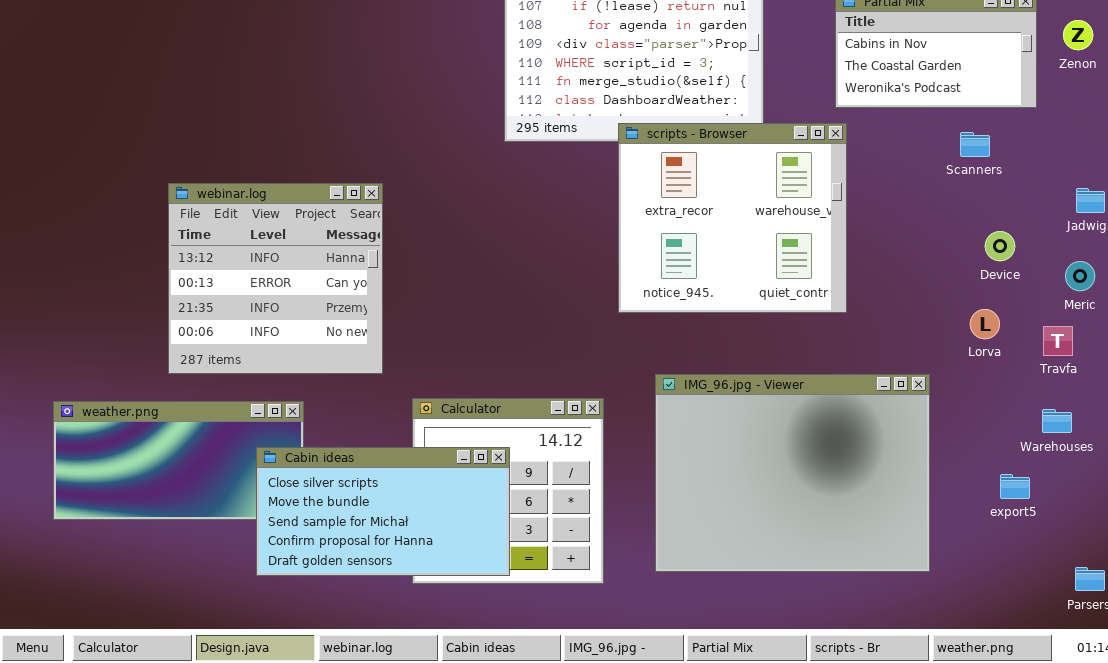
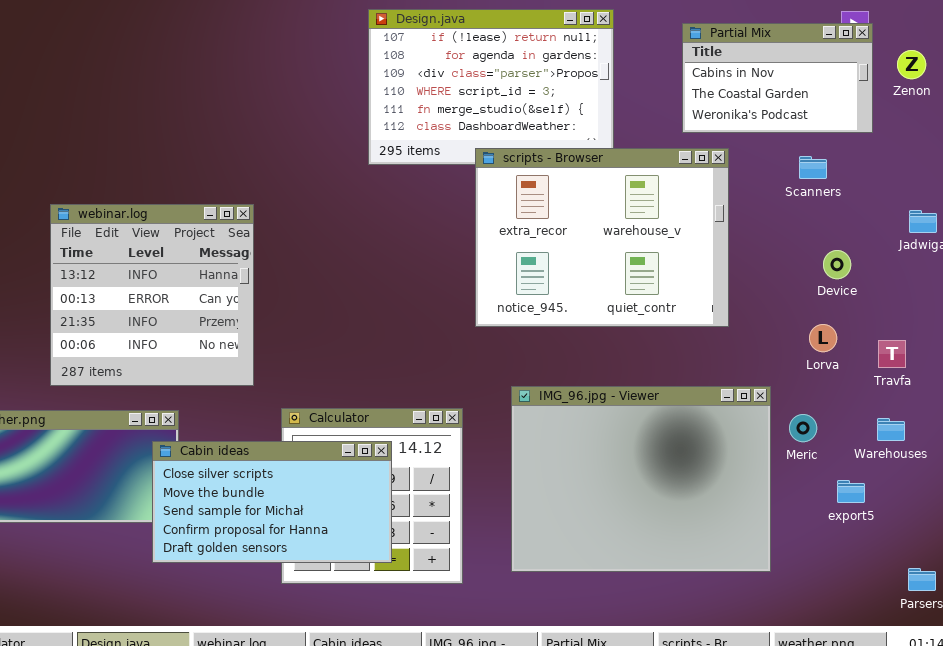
scripts - Browser: [618,123,847,313] -> [475,148,729,327], resized
Meric: [1065,261,1095,291] -> [789,414,817,442], moved
Cabin ideas: [256,447,510,576] -> [152,441,392,563], moved

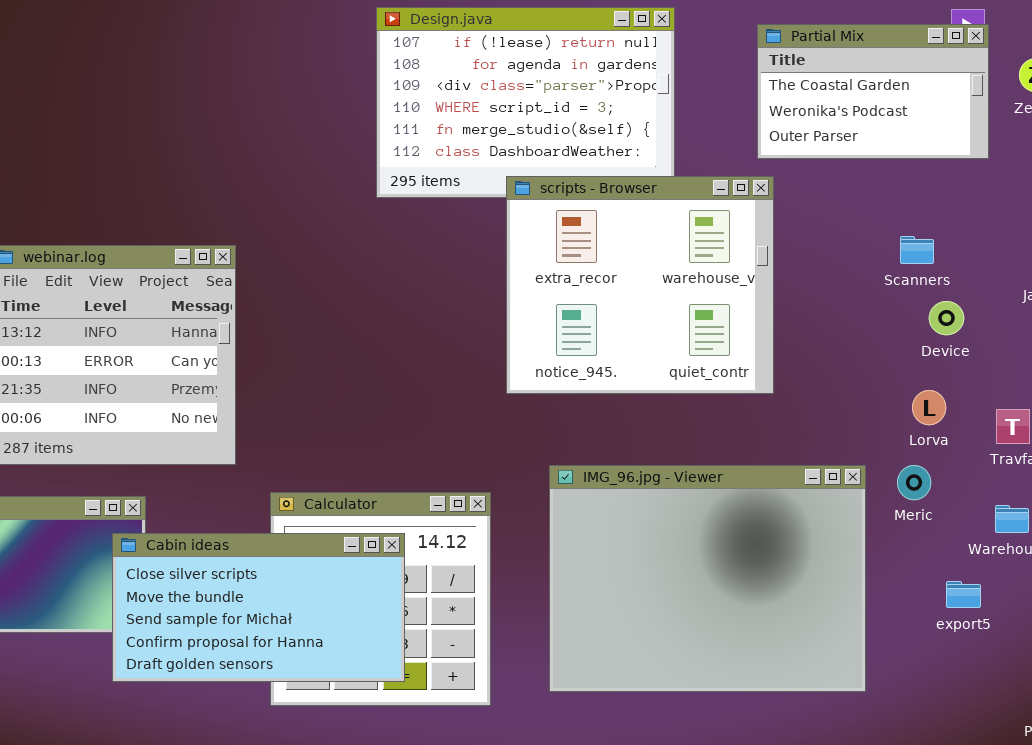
Partial Mix: [682,23,873,133] -> [757,24,989,159], scrolled down 1 row
scripts - Browser: [475,148,729,327] -> [506,176,774,394], resized
Scanners: [799,156,827,179] -> [900,236,934,264], moved
Meric: [789,414,817,442] -> [897,465,931,500], moved

